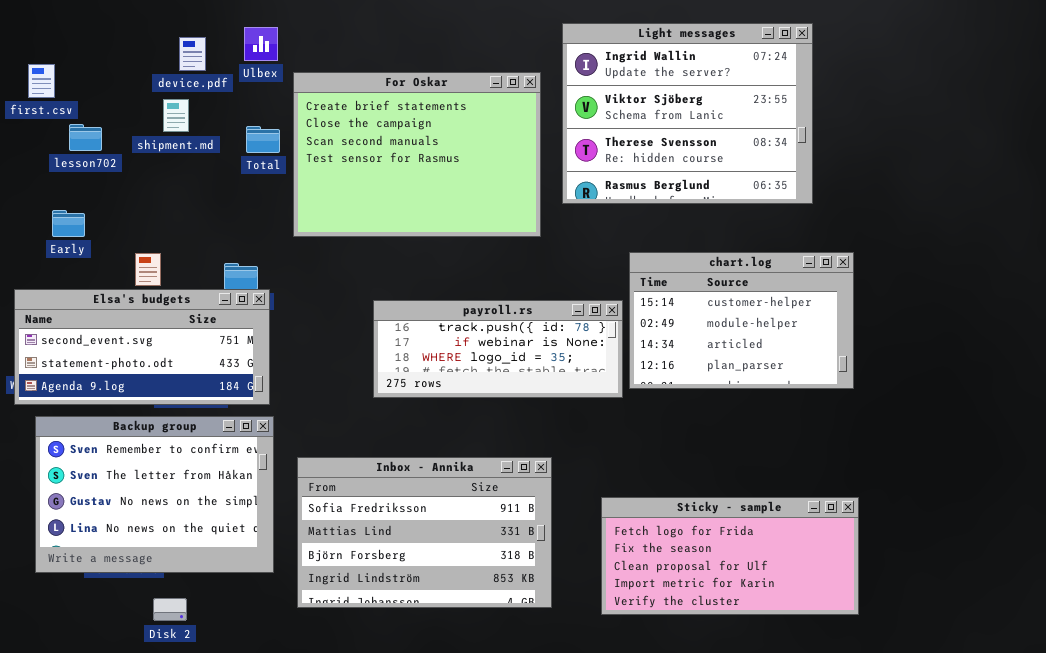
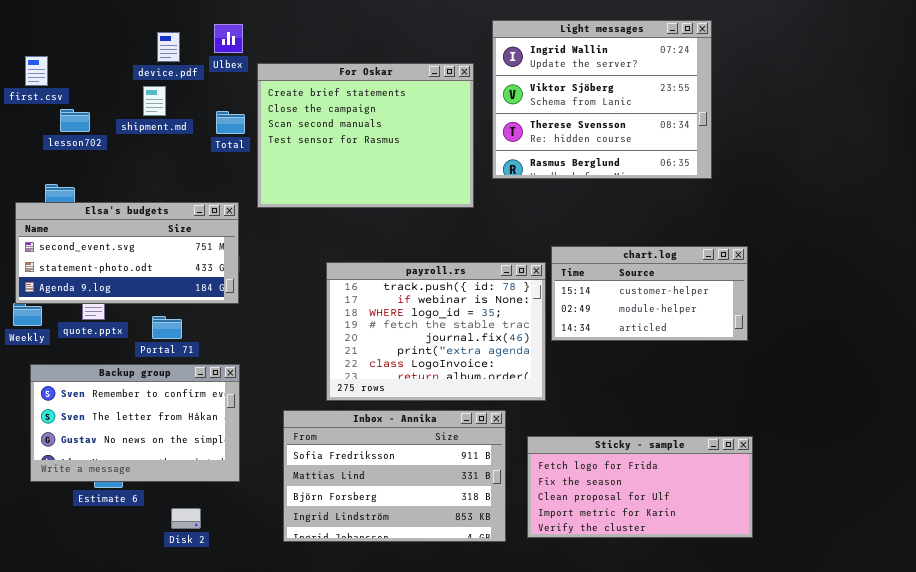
chart.log: [629,252,854,389] -> [551,246,748,341], resized
Elsa's budgets: [14,289,270,405] -> [15,202,239,304], moved
payroll.rs: [373,300,623,398] -> [326,262,546,401], resized
Backup group: [35,416,274,573] -> [30,364,240,482], resized
Inbox - Annika: [297,457,552,608] -> [283,410,506,542], moved
Disk 2: [153,598,187,621] -> [171,508,201,529], moved

